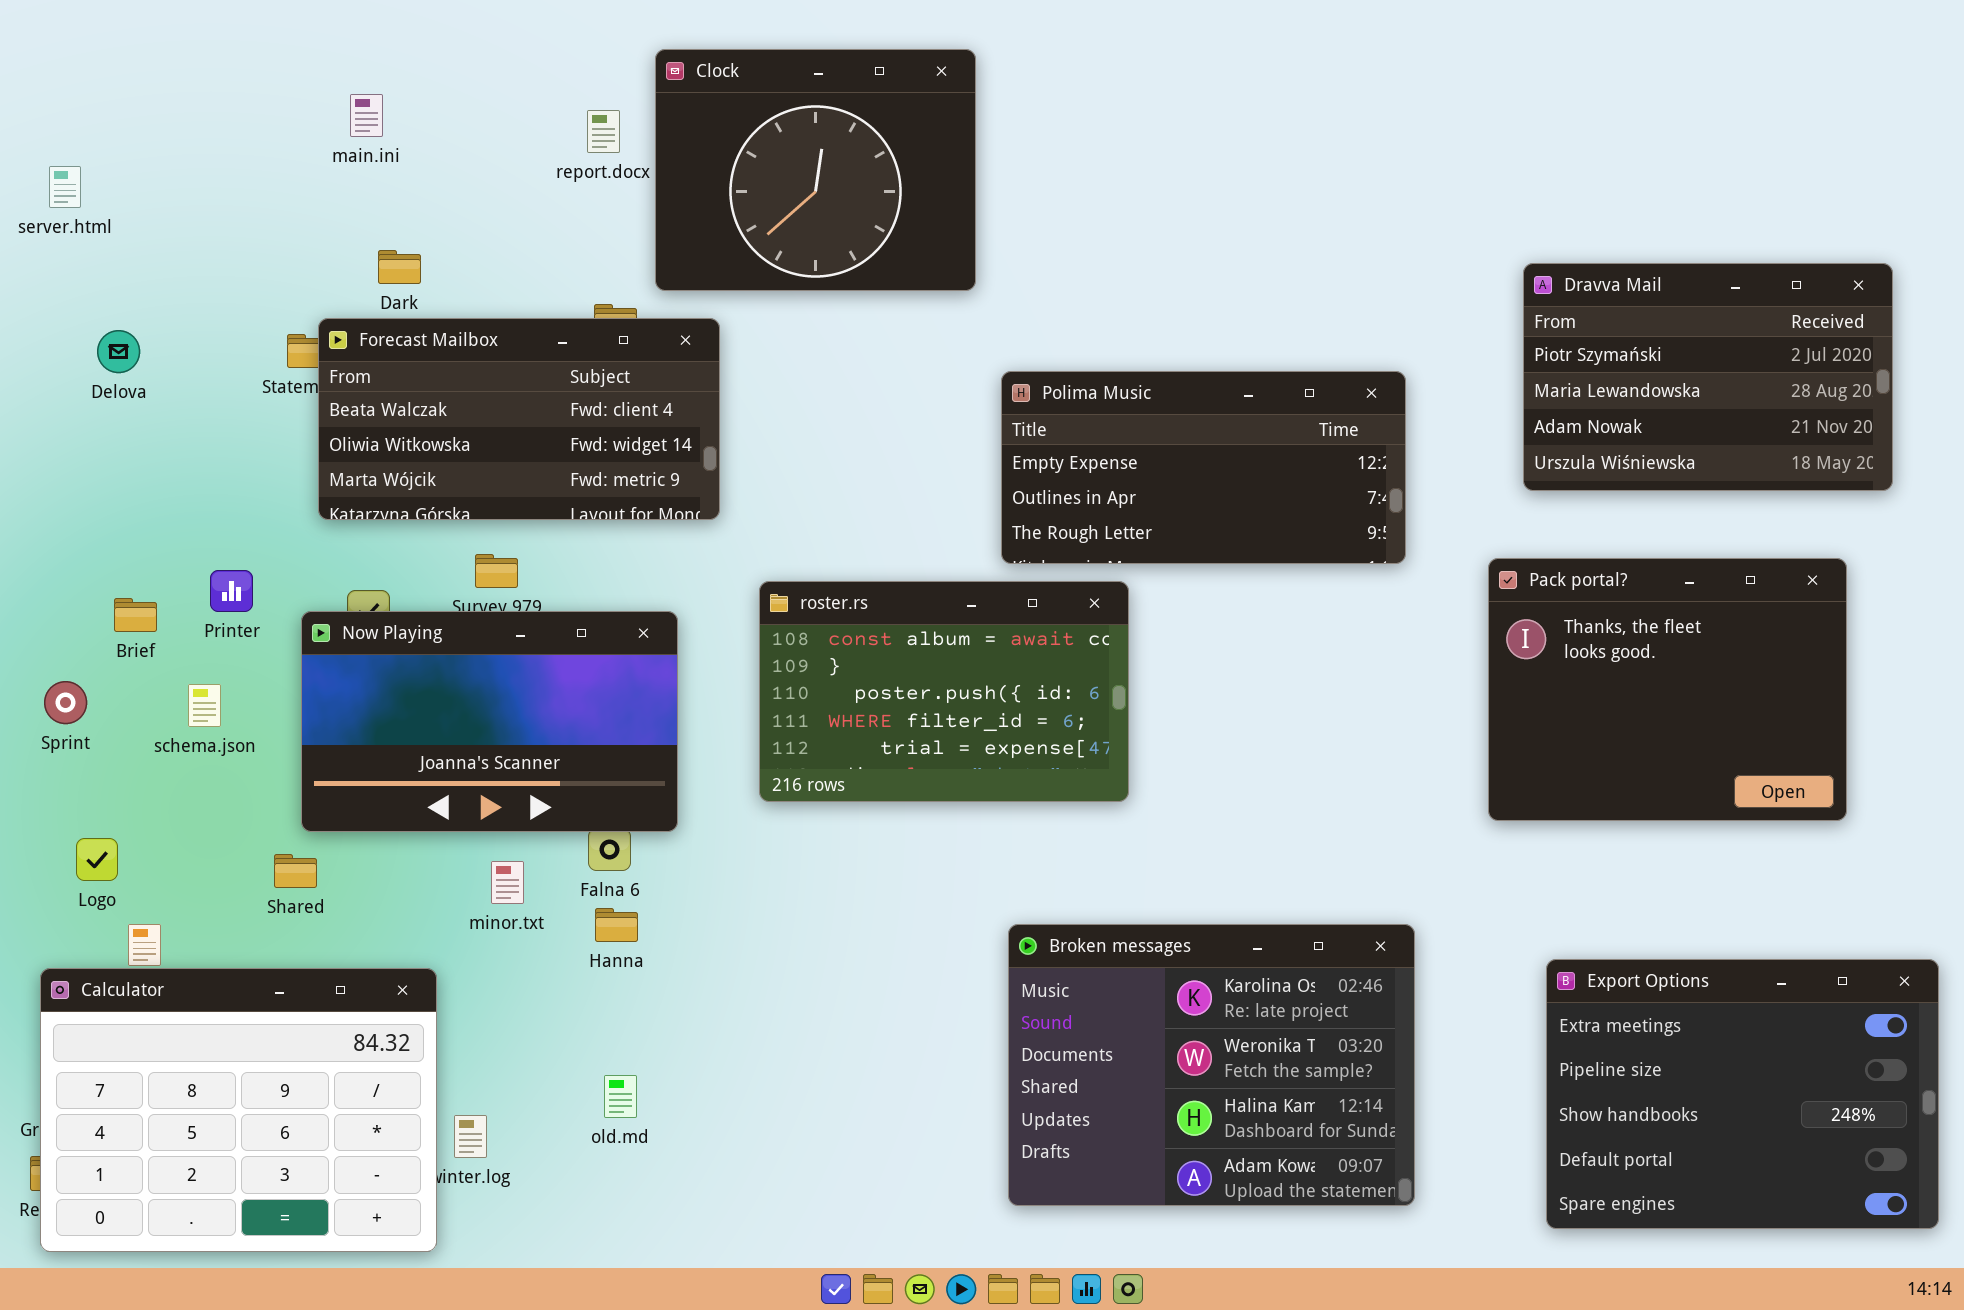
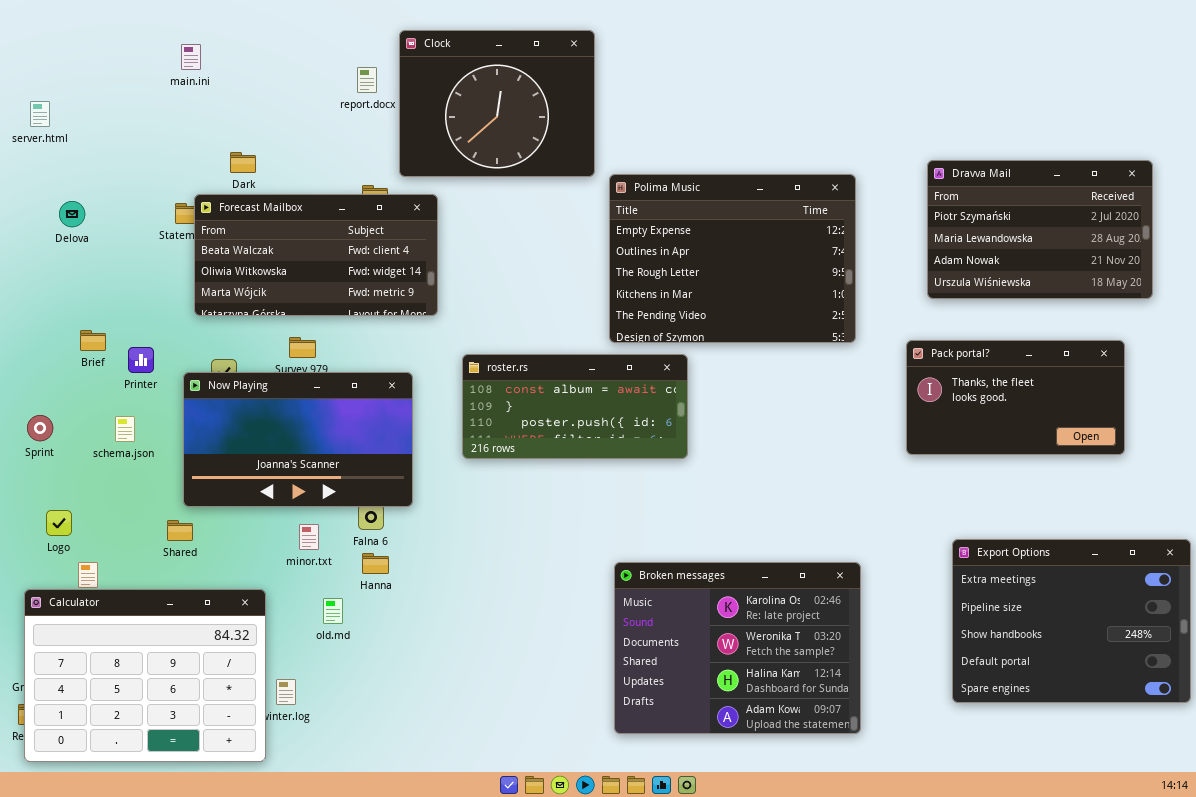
main.ini: [350,94,383,137] -> [181,44,201,70], moved
Polima Music: [1001,371,1406,564] -> [609,174,856,343], resized
Pack portal?: [1488,558,1847,821] -> [906,340,1125,455], resized
roster.rs: [759,581,1129,802] -> [462,354,688,459], resized
Brief: [114,598,157,632] -> [80,330,106,351], moved
Export Options: [1546,959,1939,1229] -> [952,539,1191,703], moved
old.md: [604,1075,637,1118] -> [323,598,343,624], moved

